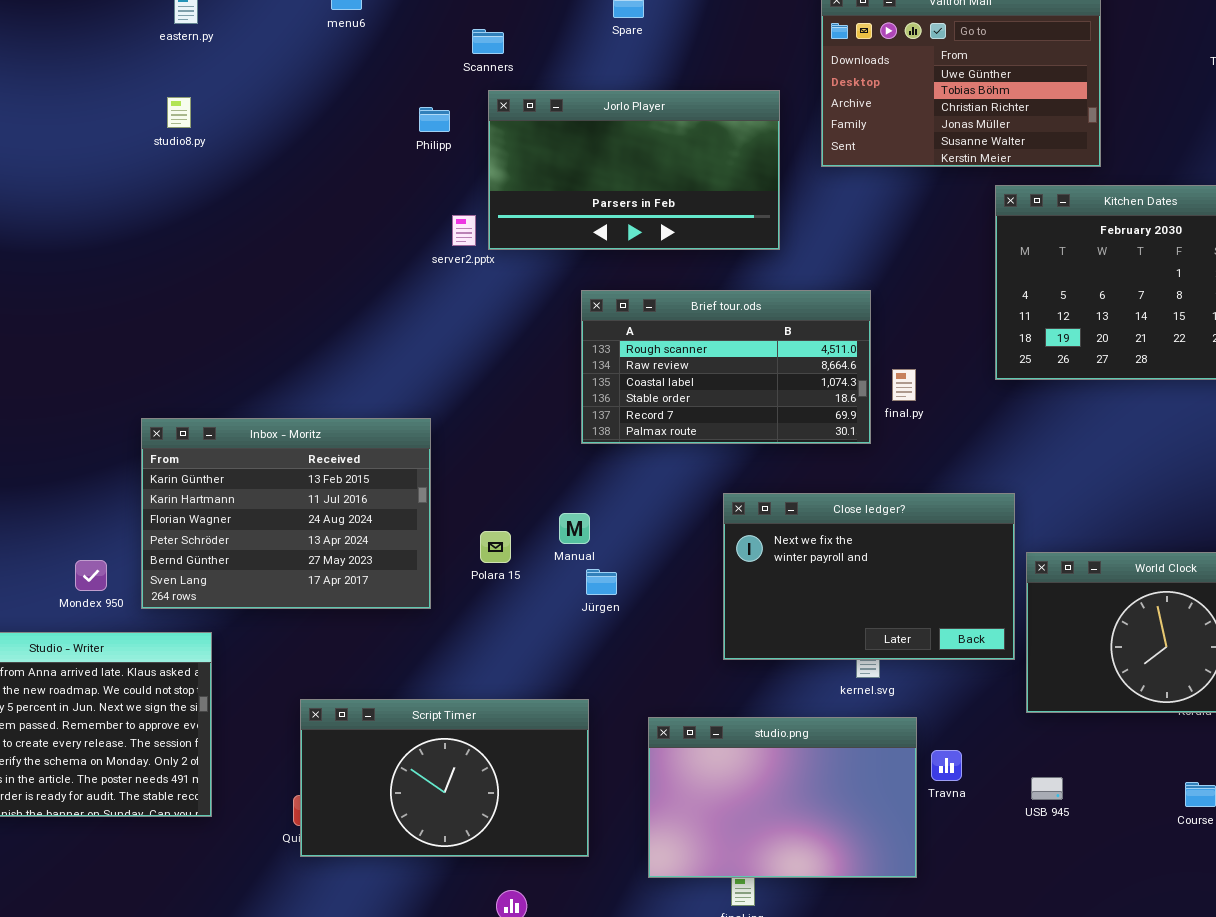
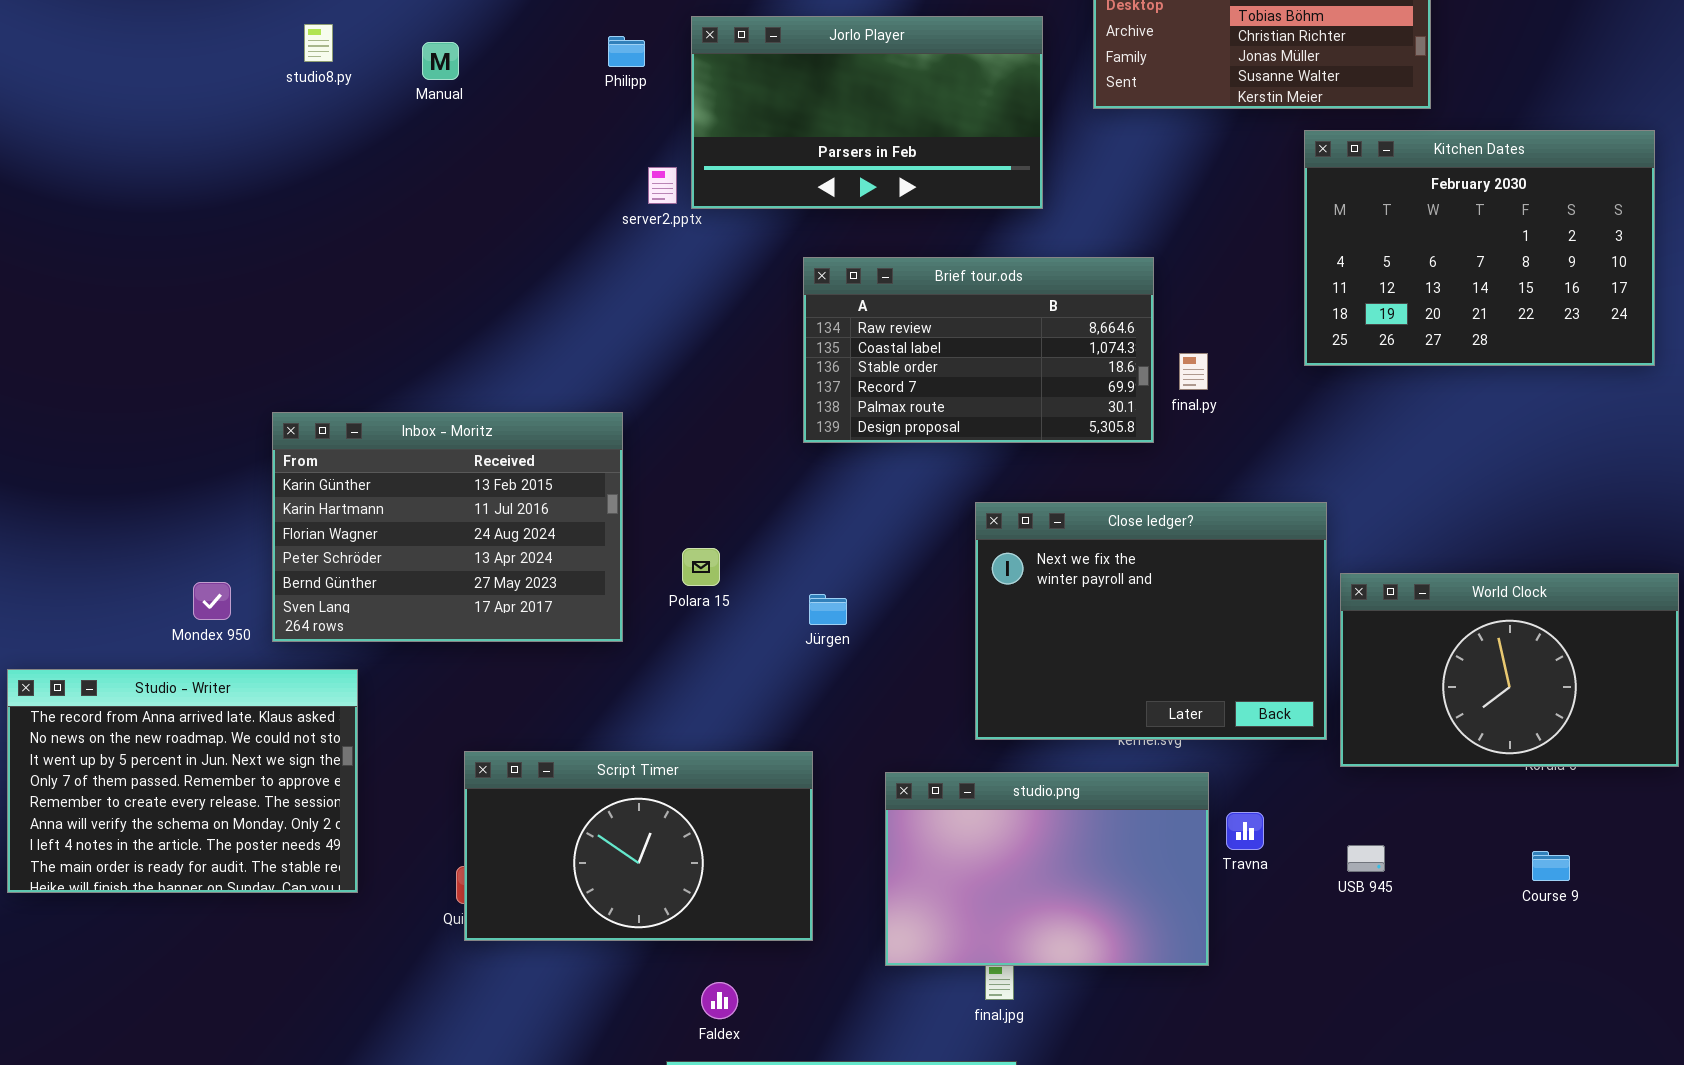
Brief tour.ods: [581,290,871,444] -> [803,257,1154,443], scrolled down 1 row
Close ledger?: [723,493,1015,660] -> [975,502,1327,740], resized
Manual: [559,513,590,544] -> [422,42,459,80], moved

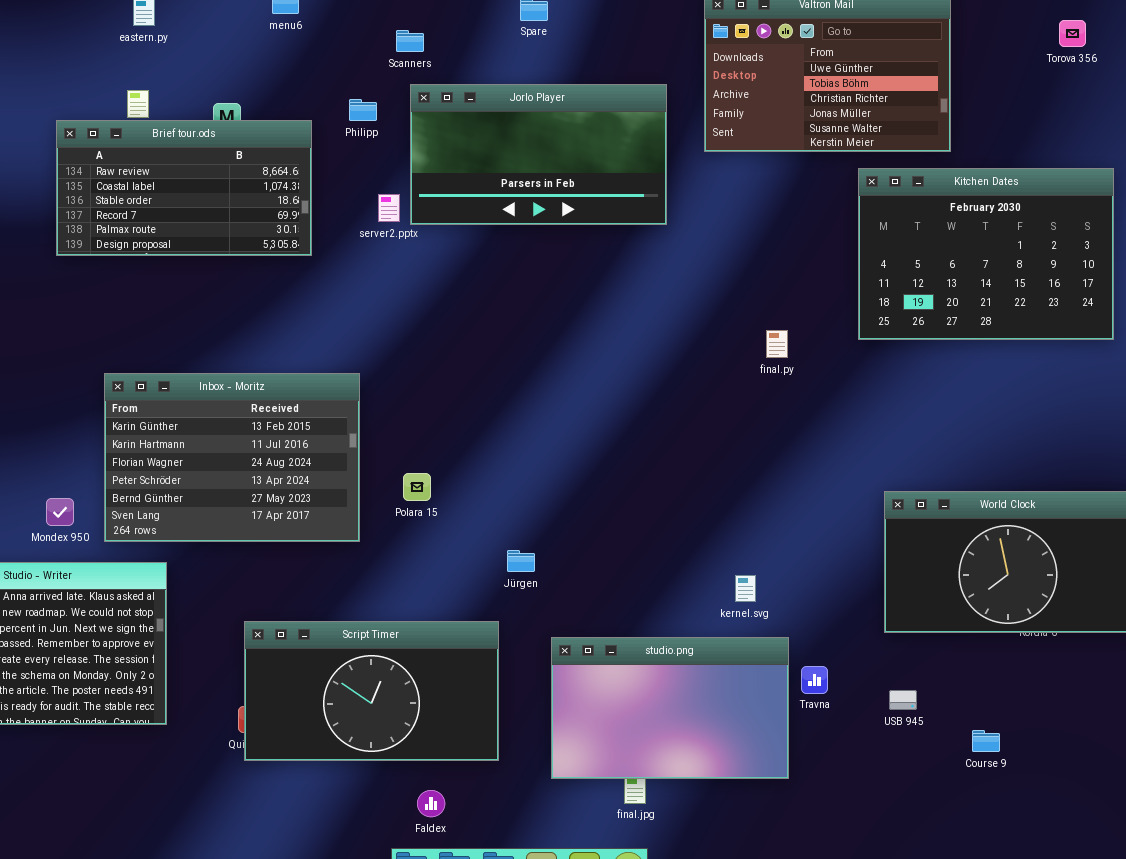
Brief tour.ods: [803,257,1154,443] -> [56,120,312,256], moved
Close ledger?: [975,502,1327,740] -> none, closed
Jürgen: [809,594,847,625] -> [507,550,535,572], moved
Course 9: [1532,851,1570,881] -> [972,730,1000,752], moved

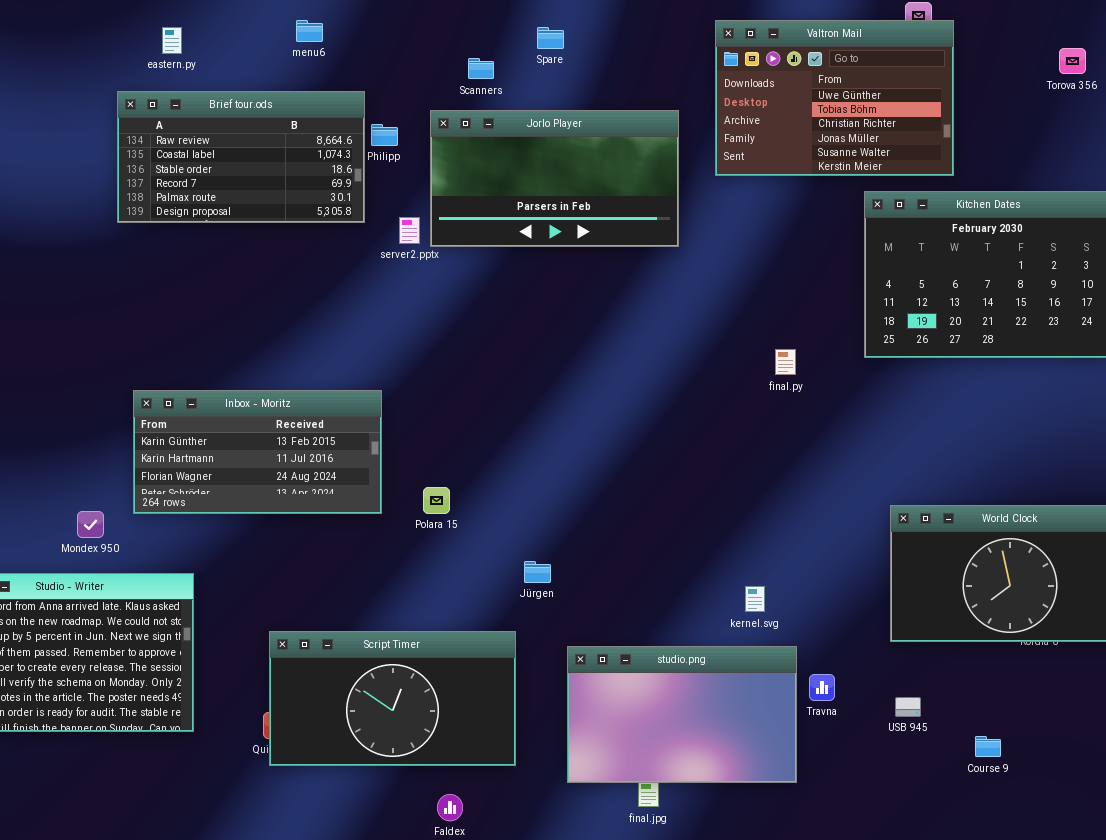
Scanners: [396,30,424,52] -> [468,58,494,79], moved
Brief tour.ods: [56,120,312,256] -> [117,91,365,223], moved
Inbox - Moritz: [104,373,360,542] -> [133,390,382,514], resized

